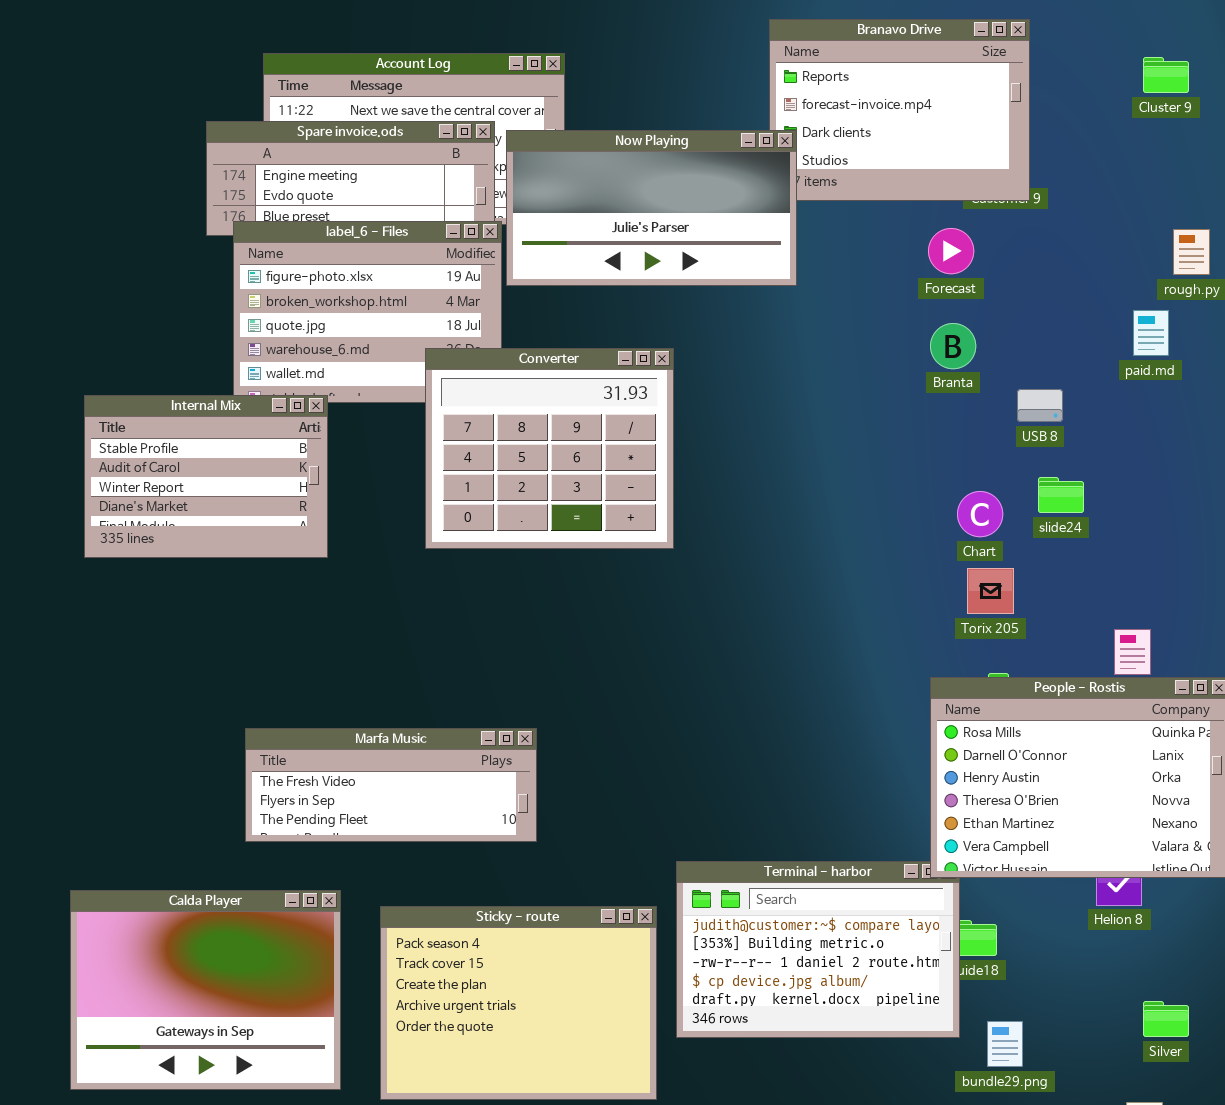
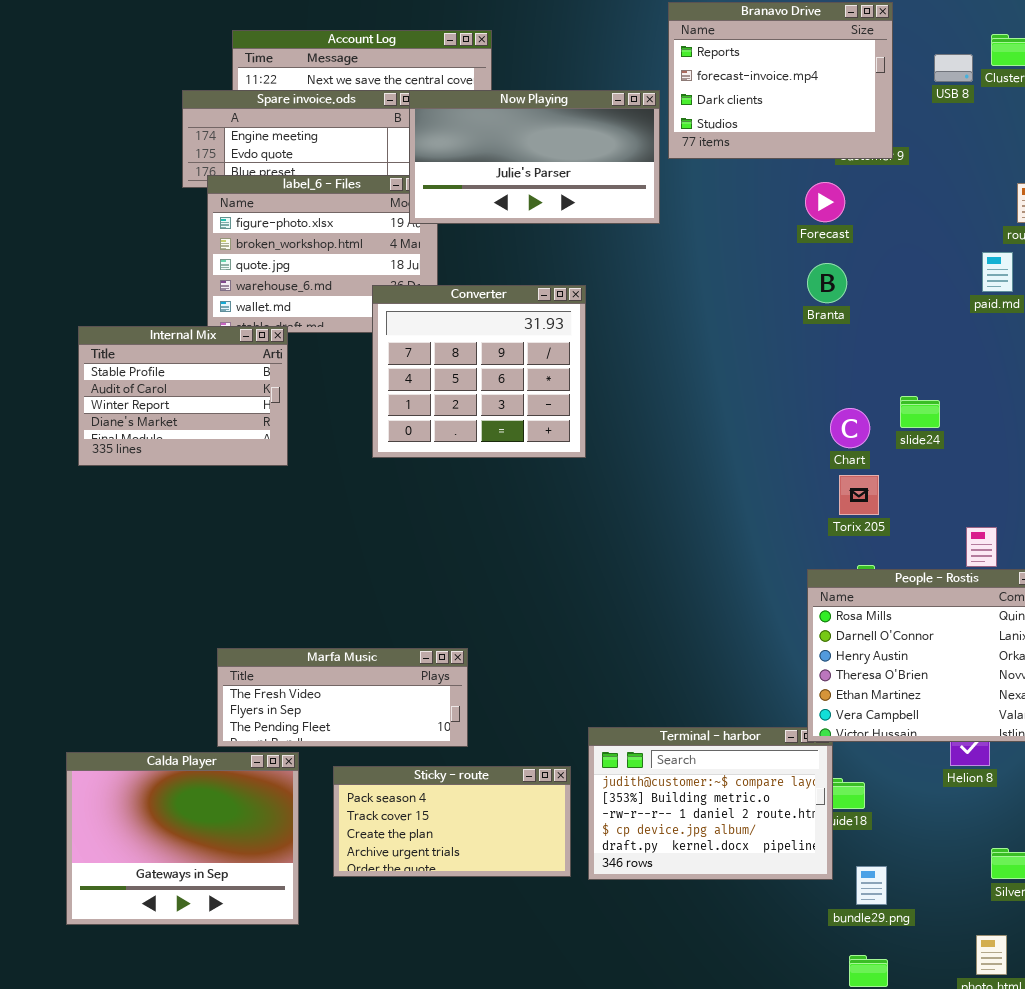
Now Playing: [506,130,797,286] -> [409,90,660,224], moved
USB 8: [1017,389,1063,422] -> [934,54,973,82], moved
Marfa Music: [245,728,537,842] -> [217,648,468,747], moved
Sticky - route: [380,906,657,1100] -> [333,766,571,877], resized

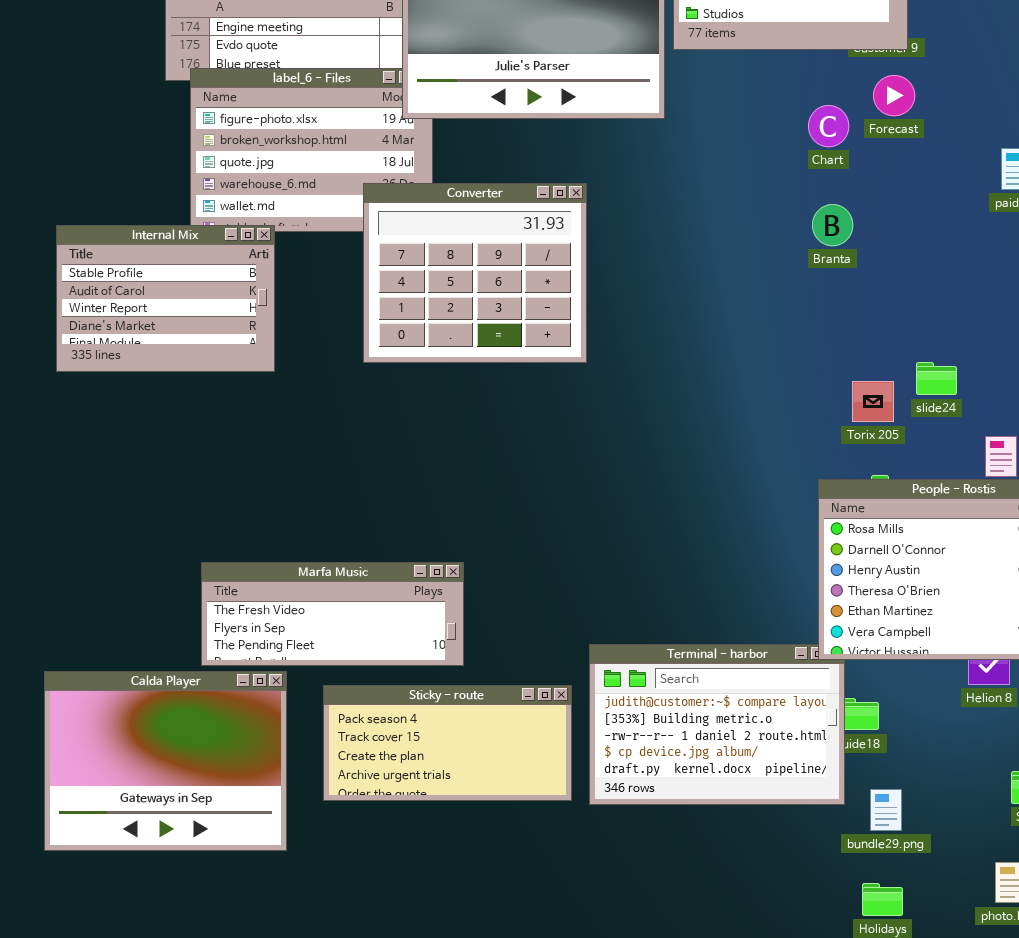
Forecast: [805,182,845,222] -> [873,75,915,116], moved
Branta: [807,263,847,303] -> [812,204,853,246], moved
slide24: [900,396,940,428] -> [916,362,957,395], moved
Chart: [830,408,870,448] -> [808,105,849,147], moved

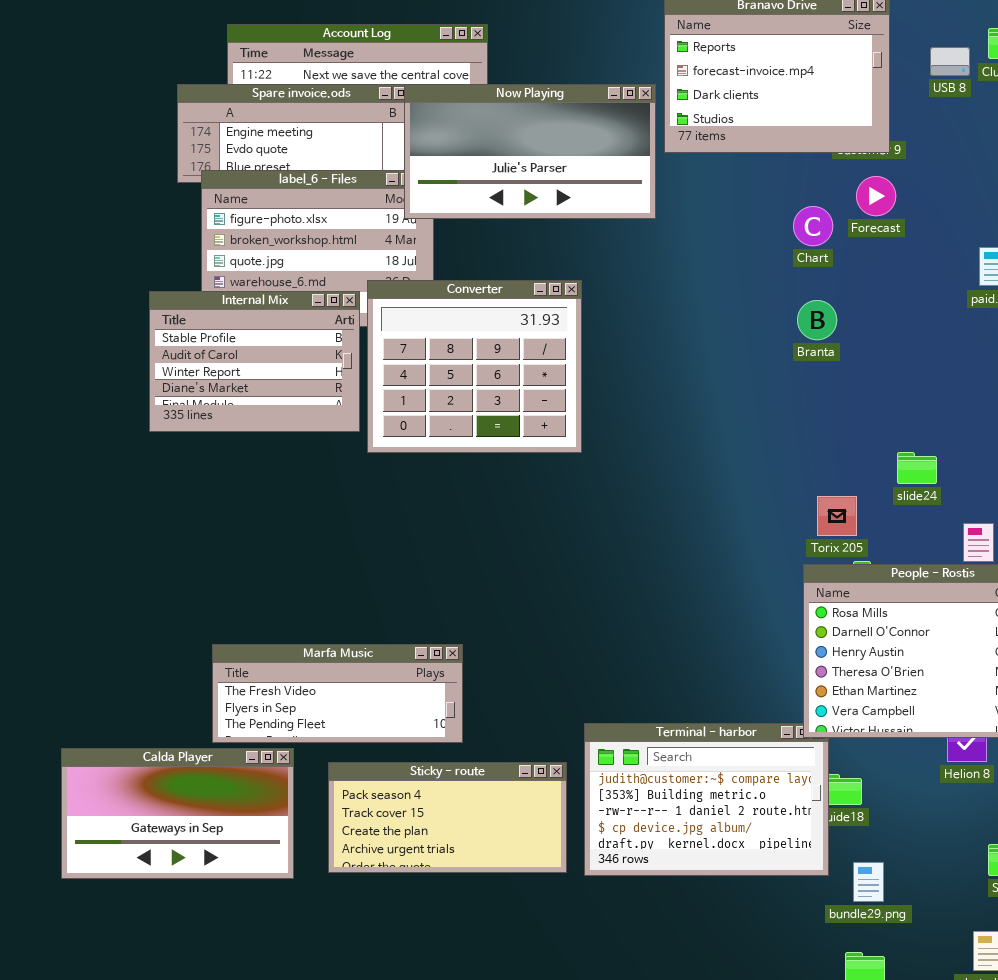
Internal Mix: [56,225,275,372] -> [149,291,360,432], moved
Torix 205: [852,381,894,422] -> [817,496,857,536], moved
Calda Player: [44,671,287,851] -> [61,748,294,879], resized

